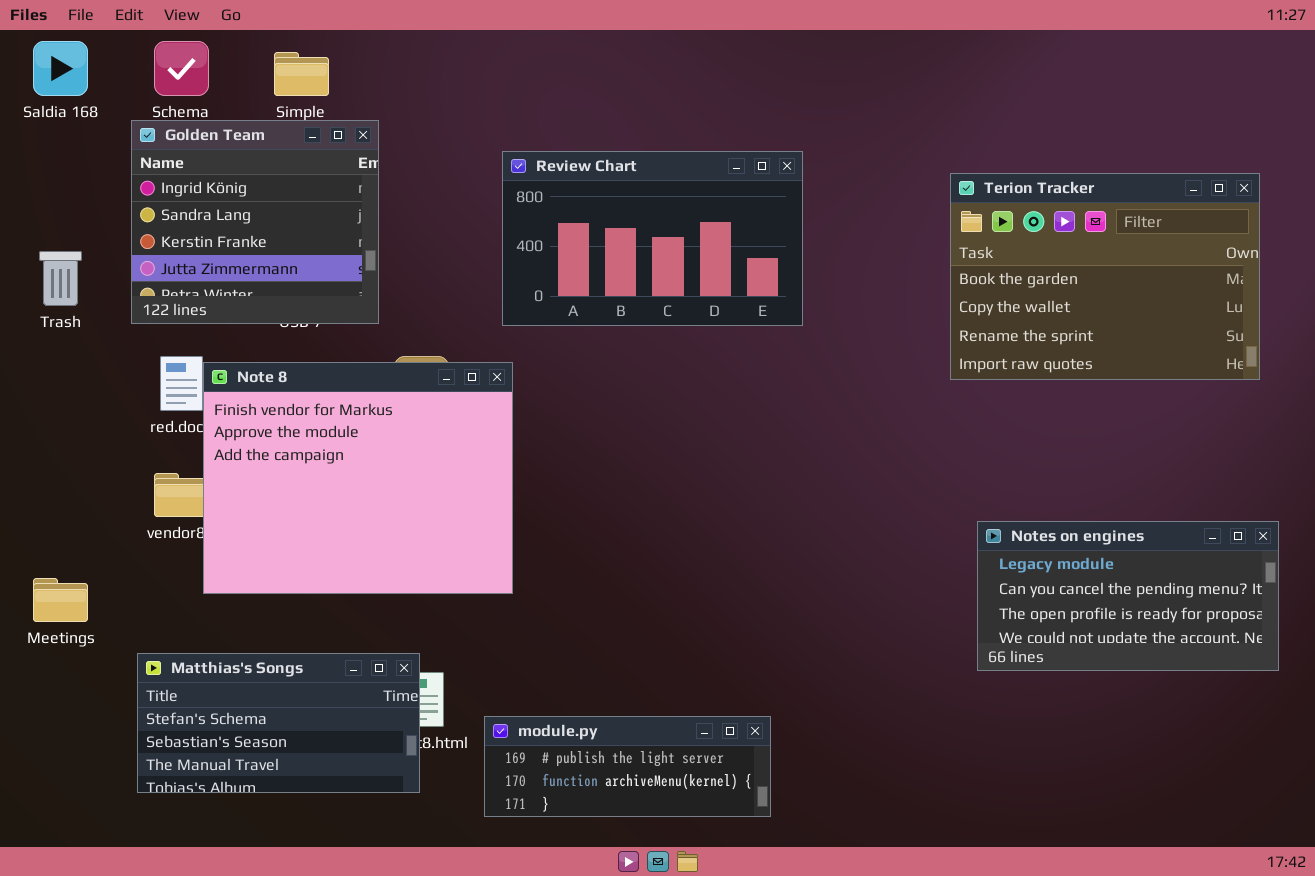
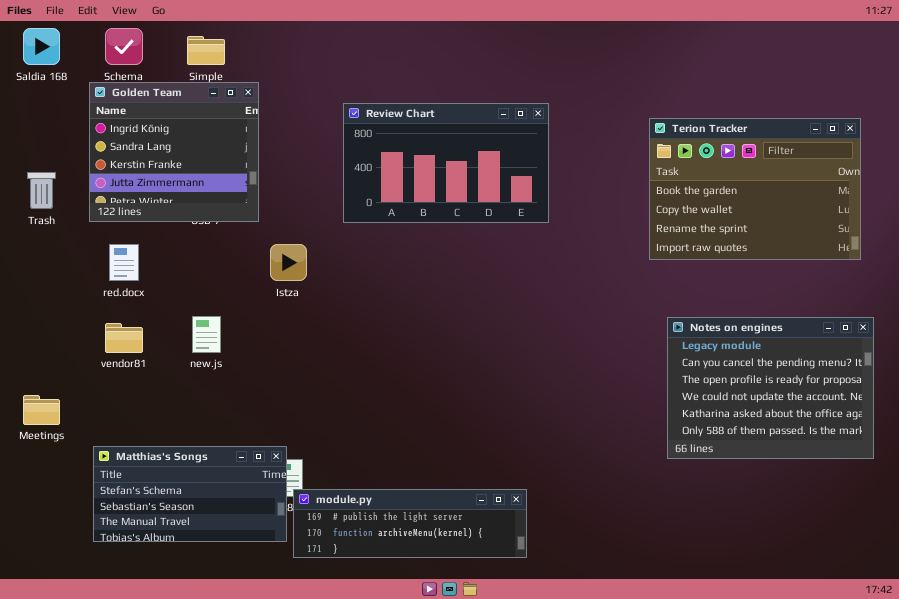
Note 8: [203,362,513,594] -> none, closed
Notes on engines: [977,521,1279,671] -> [667,317,874,459], resized
module.py: [484,716,771,817] -> [293,489,527,558], resized

